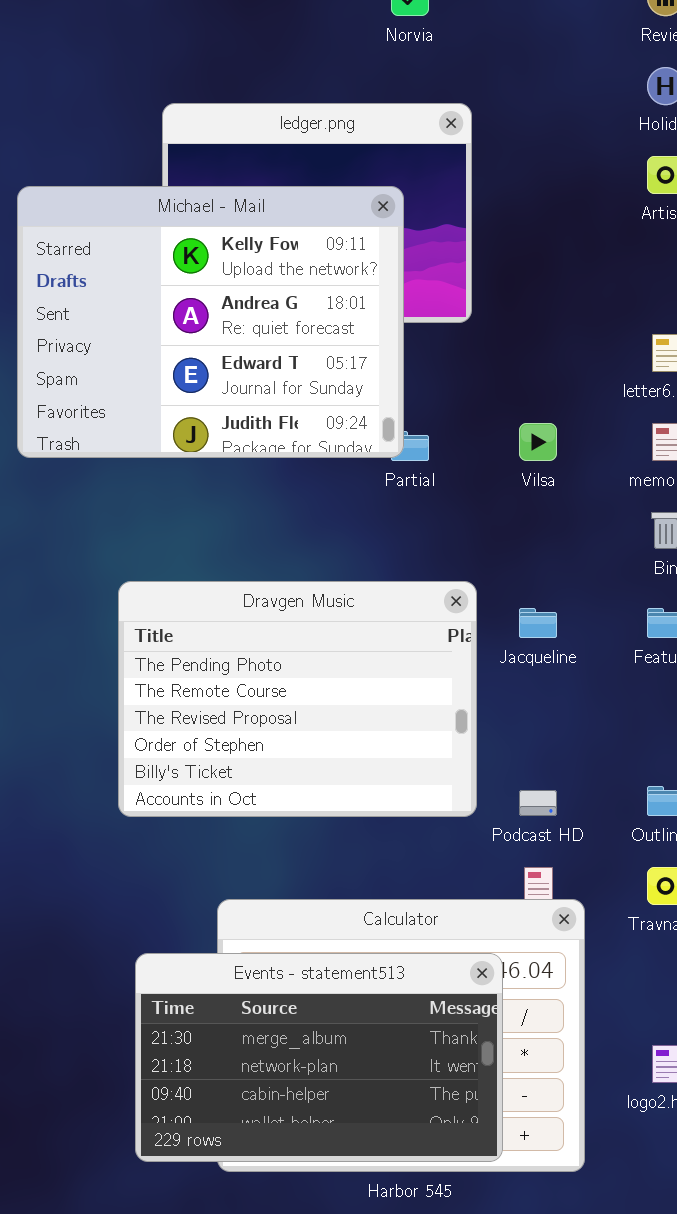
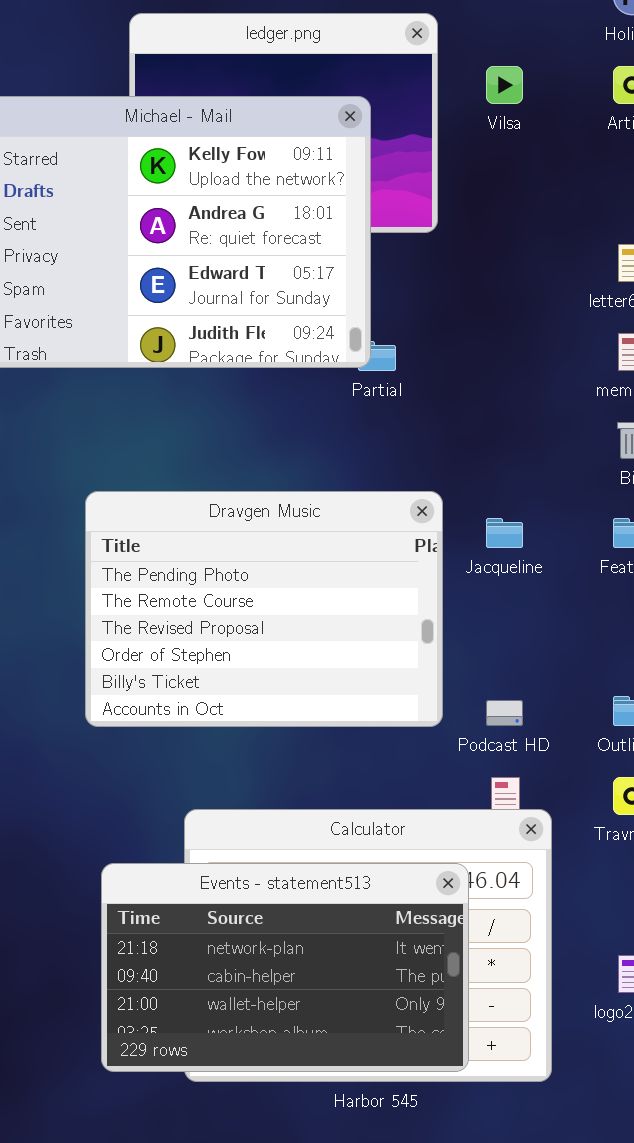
Vilsa: [519,423,557,461] -> [486,66,523,104], moved
Events - statement513: [135,953,503,1162] -> [101,863,469,1072], scrolled down 1 row

